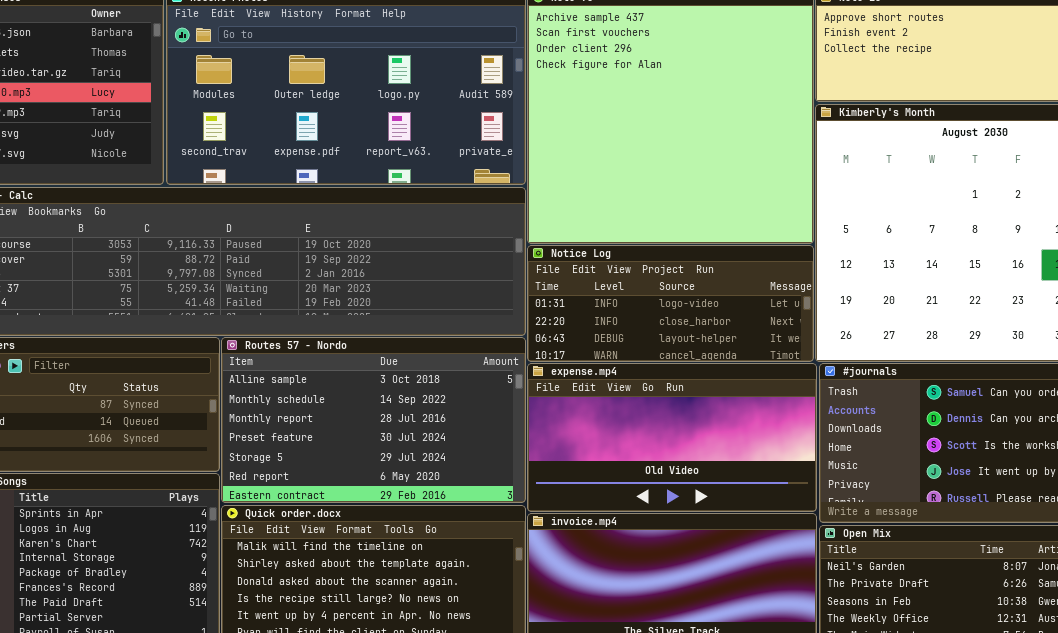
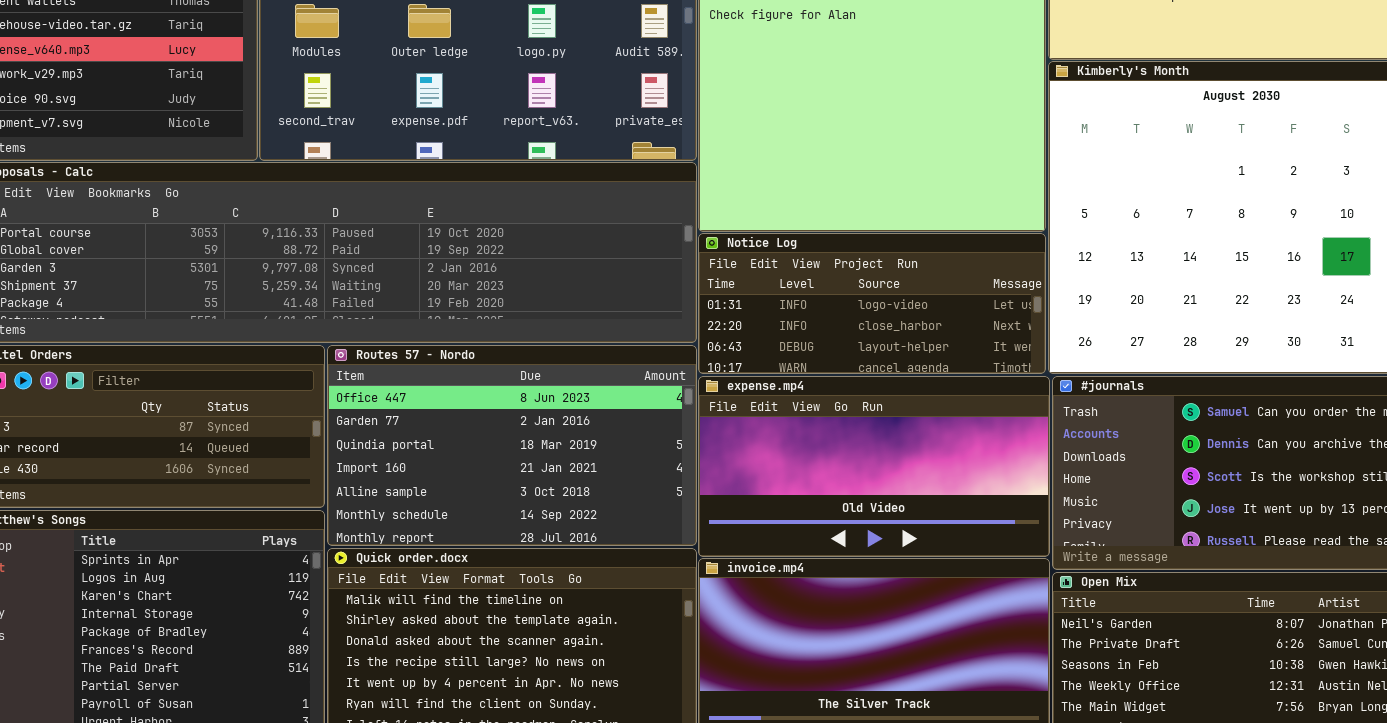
Routes 57 - Nordo: [221,337,526,503] -> [327,345,697,546], scrolled up 4 rows

